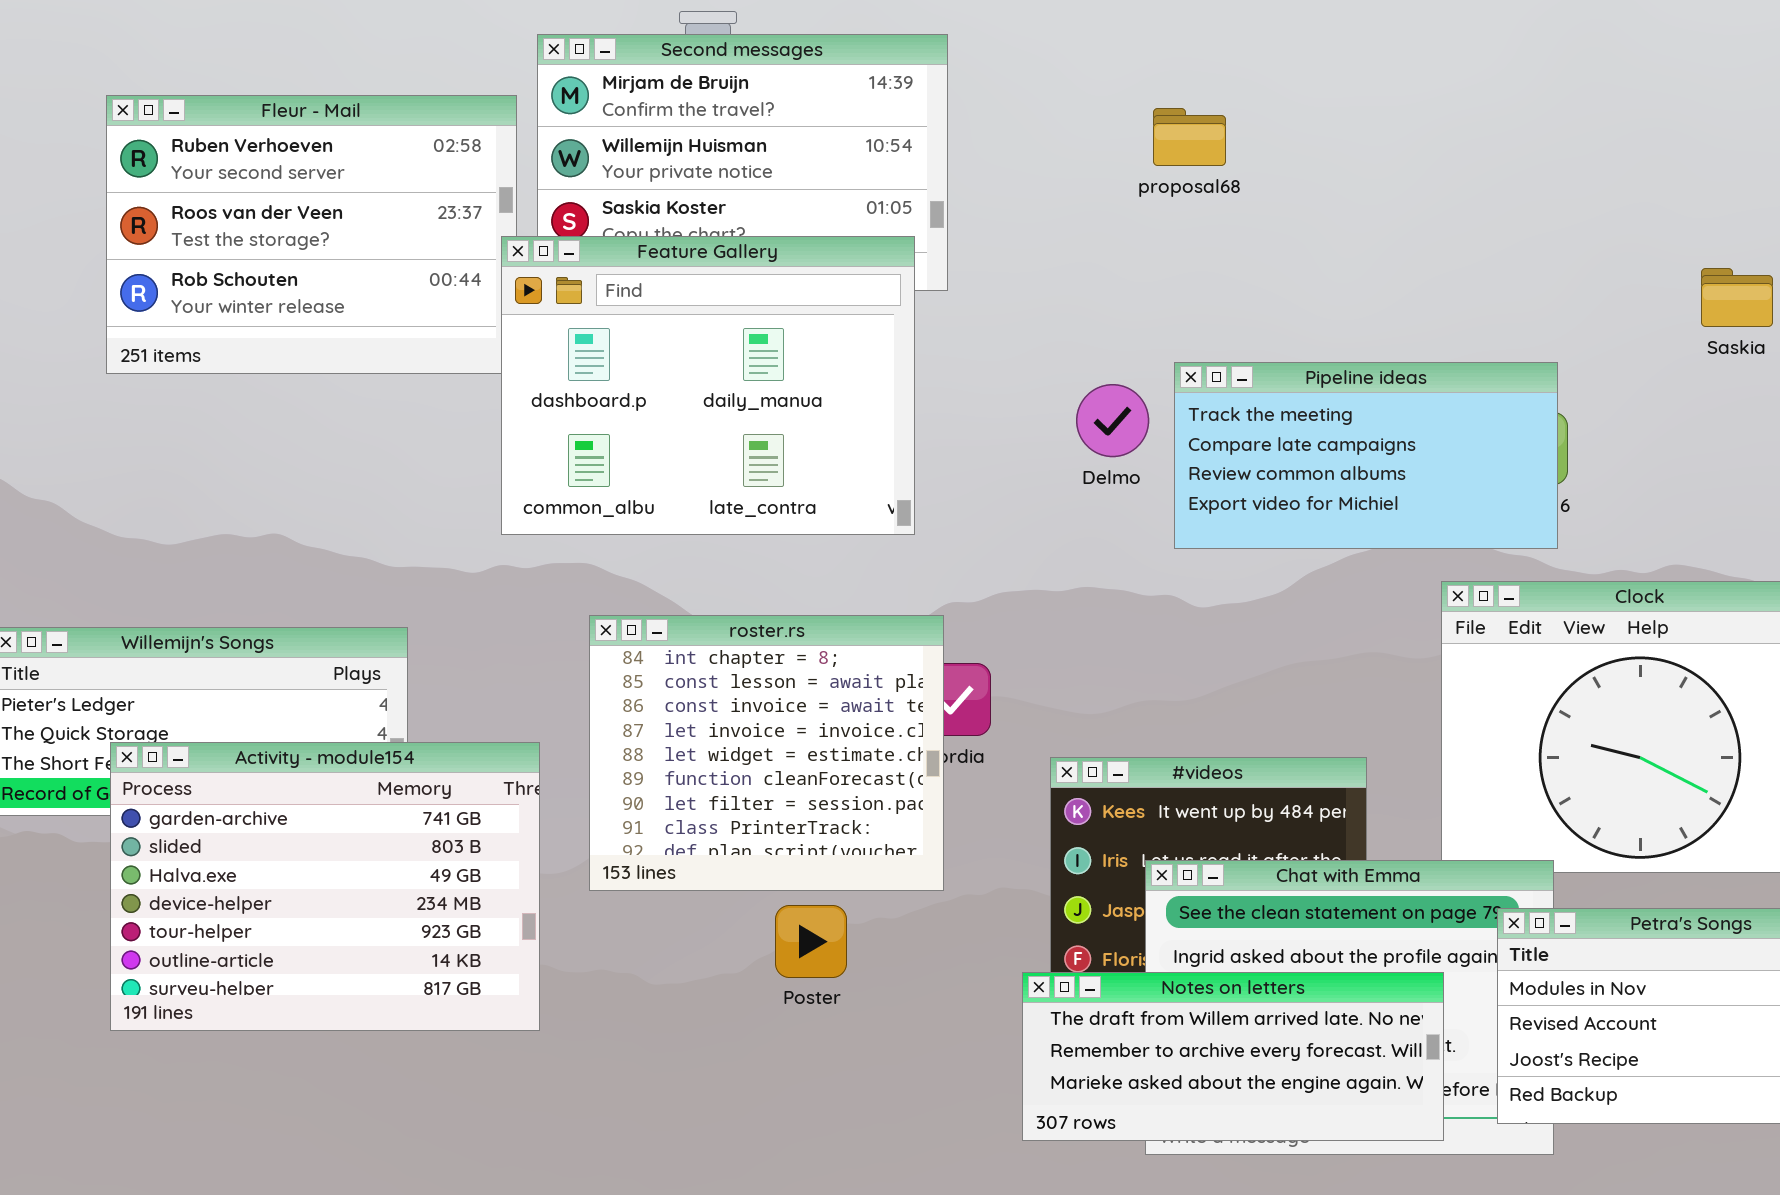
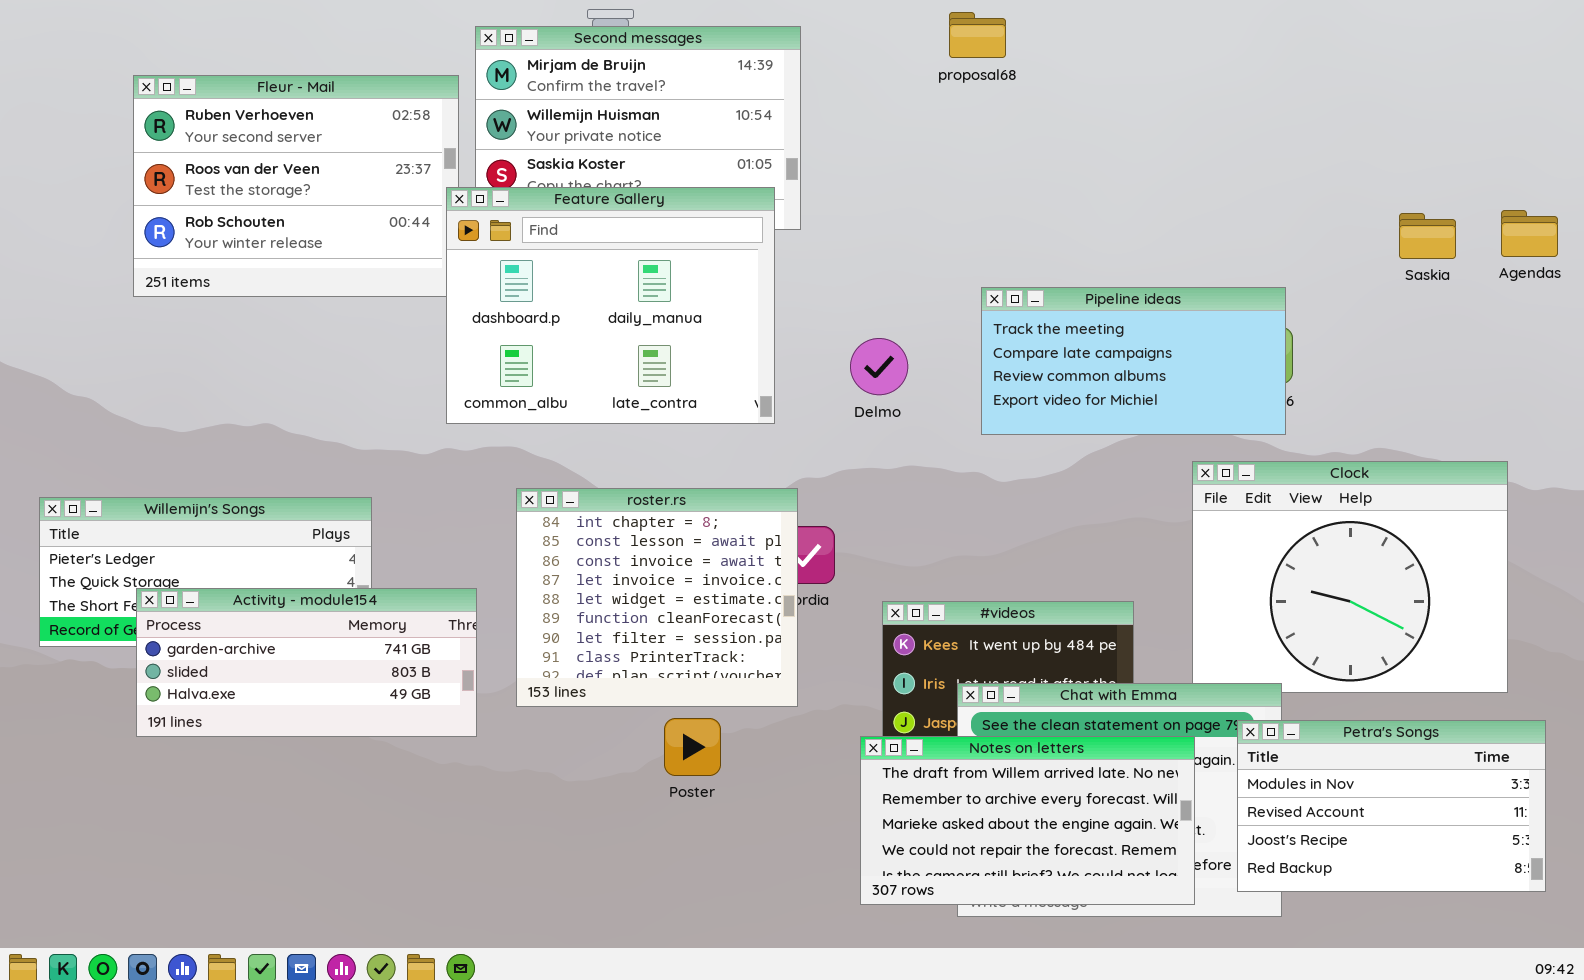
proposal68: [1153,108,1226,166] -> [949,12,1006,58], moved
Delmo: [1076,384,1149,457] -> [850,338,908,395], moved
Activity - module154: [110,742,540,1031] -> [136,588,477,737], resized
Notes on letters: [1022,972,1444,1141] -> [860,736,1195,905], resized

